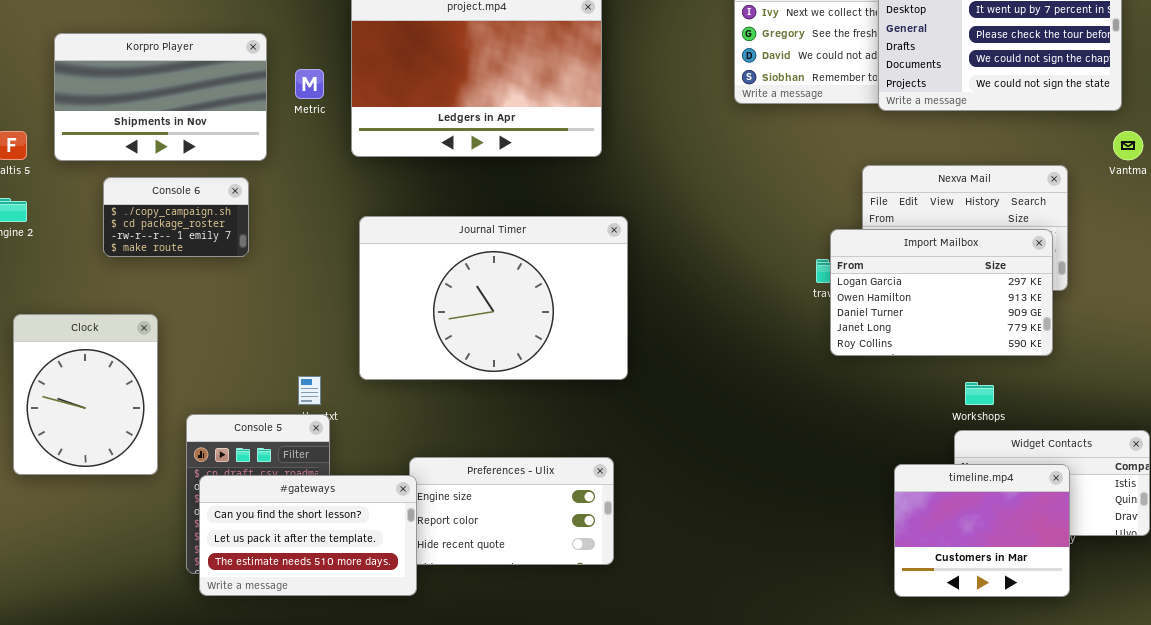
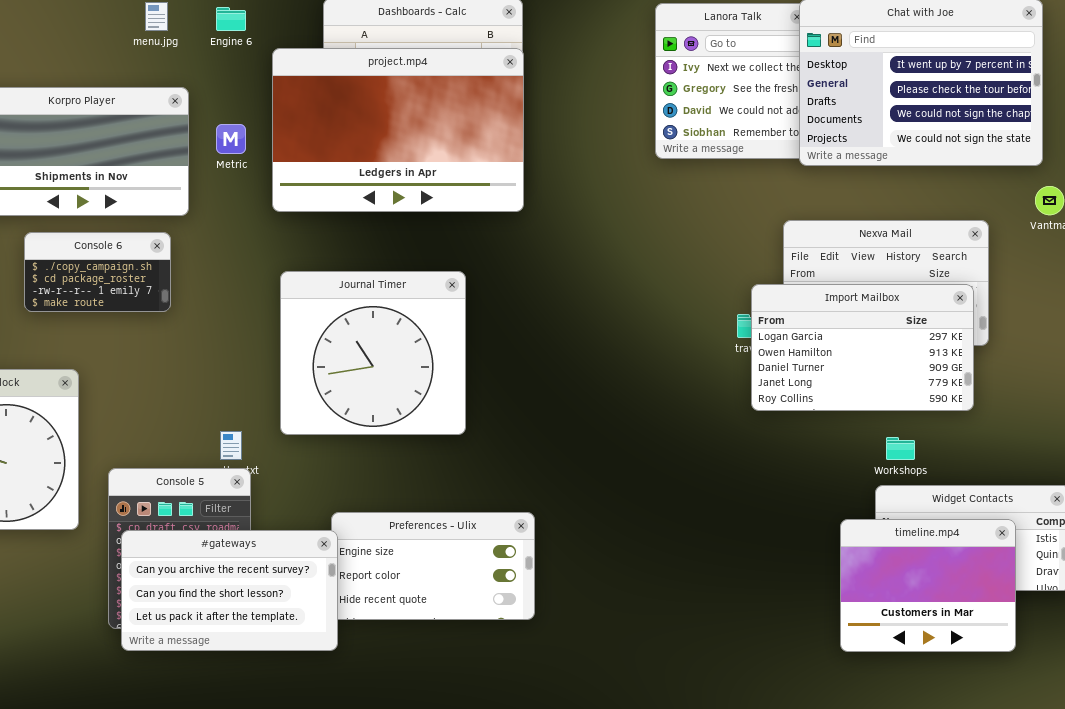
Journal Timer: [359,216,628,380] -> [280,271,466,435], resized
timeline.mp4: [894,464,1070,597] -> [840,519,1016,652], moved
#gateways: [199,475,417,596] -> [121,530,338,651], scrolled up 1 row

